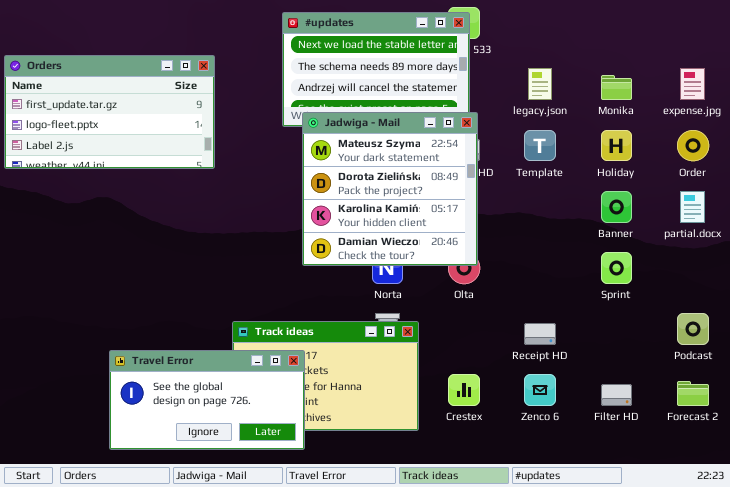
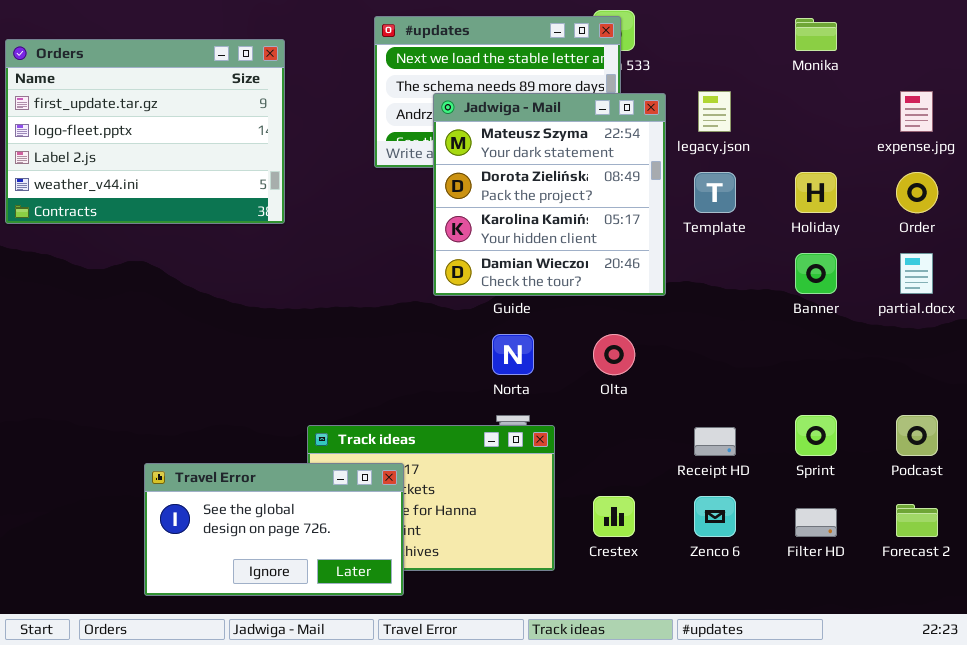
Orders: [4,55,215,169] -> [5,39,285,224], resized
Monika: [601,75,632,100] -> [795,18,837,51], moved
Jadwiga - Mail: [302,112,478,266] -> [433,93,666,296], moved
Sprint: [601,252,632,284] -> [795,415,837,456], moved

